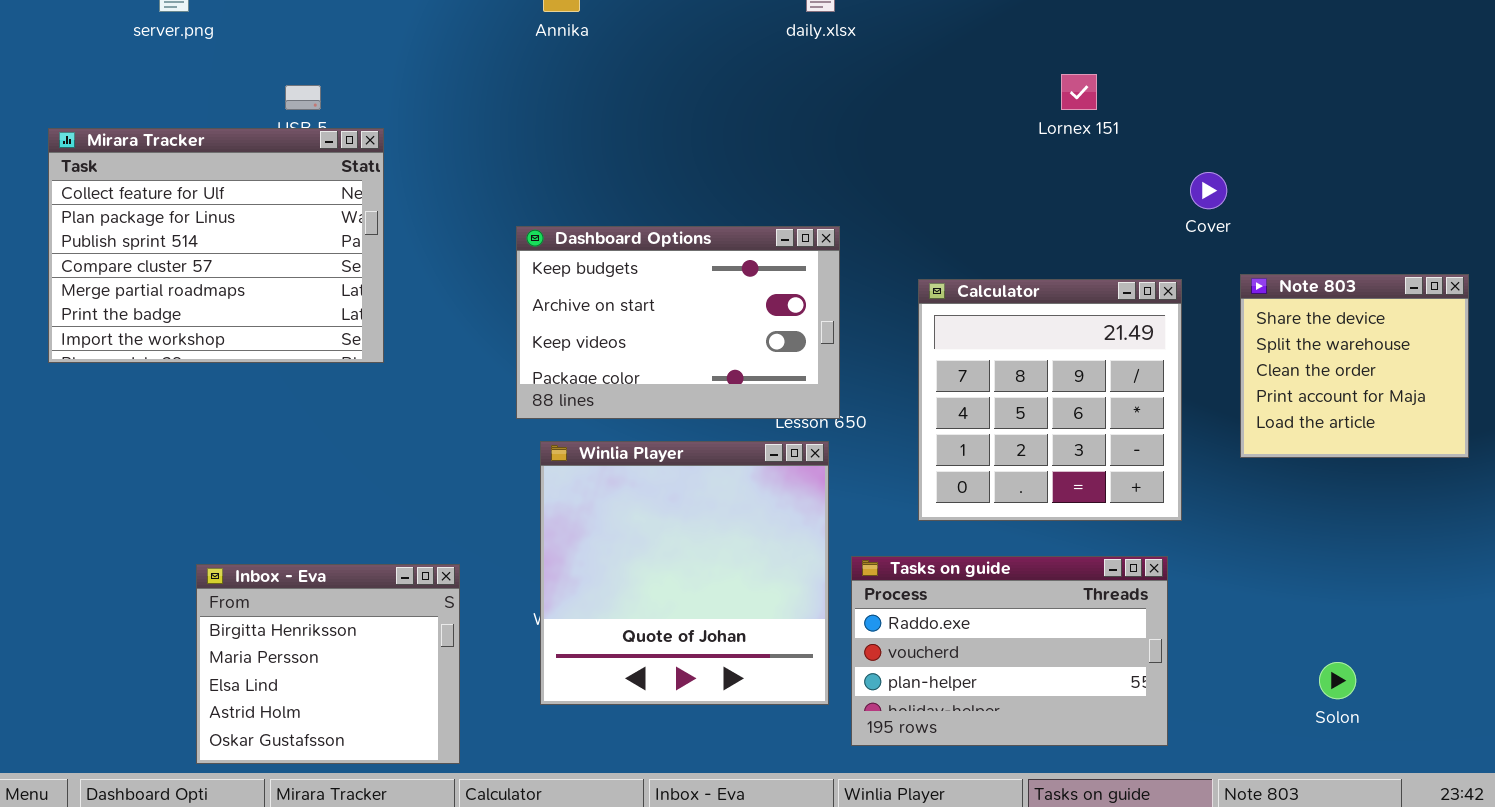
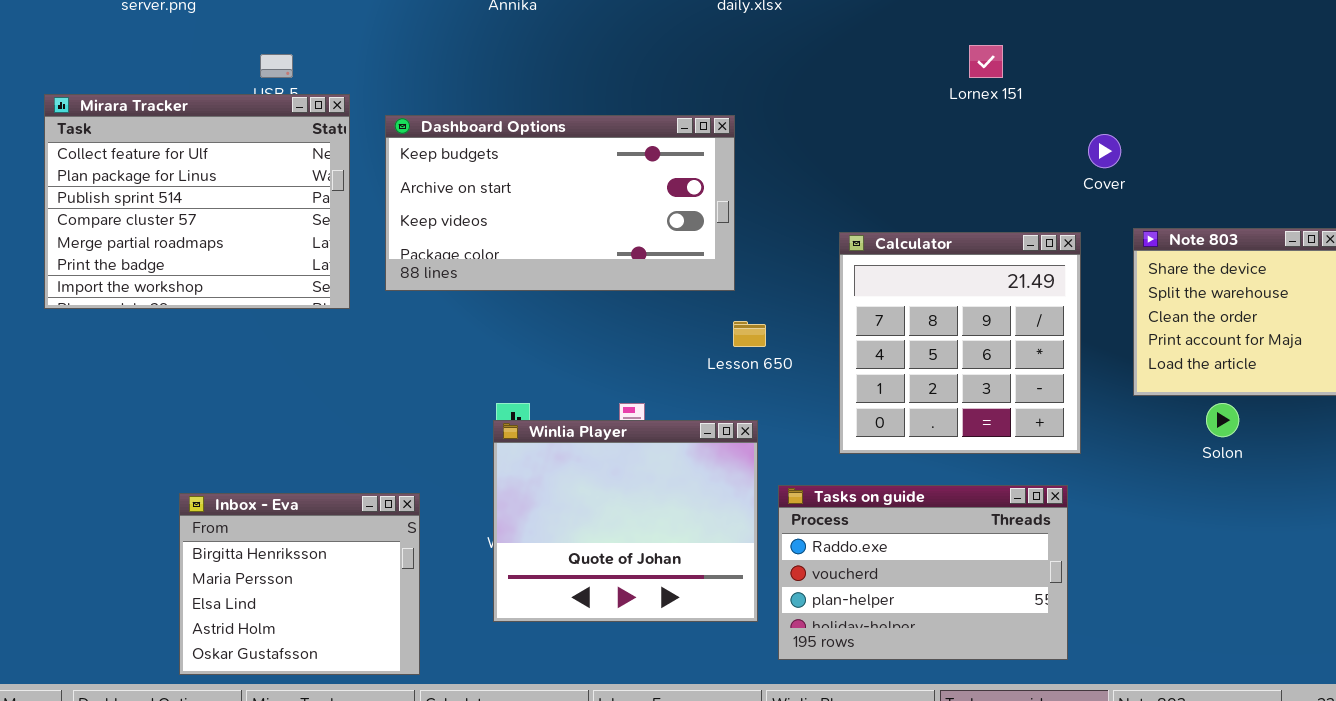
Dashboard Options: [516,226,840,419] -> [385,115,735,291], moved, resized
Winlia Player: [540,441,829,705] -> [493,420,758,622], resized
Solon: [1319,662,1356,699] -> [1206,403,1239,437], moved

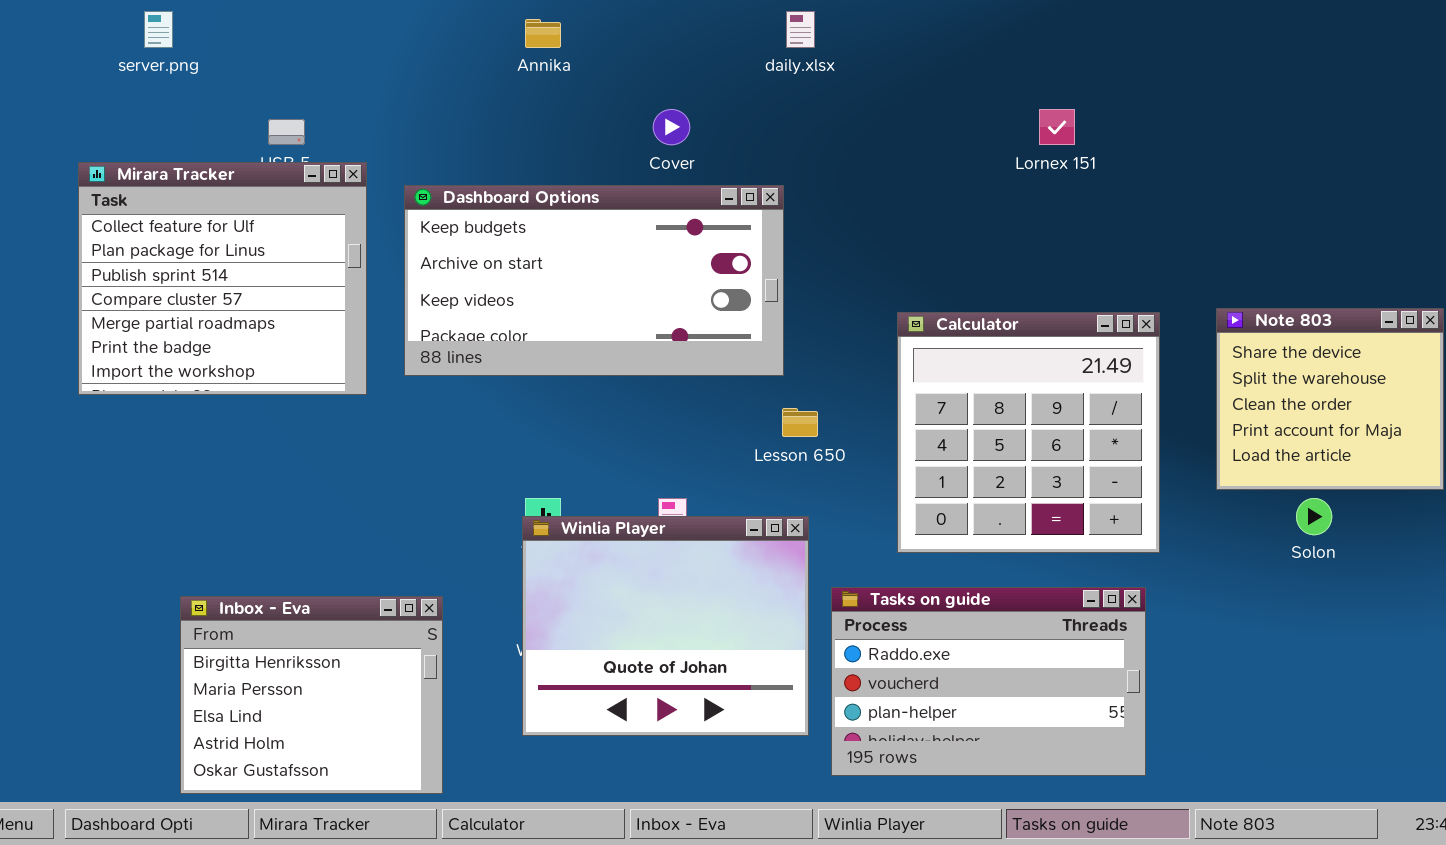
Mirara Tracker: [44,94,350,309] -> [78,162,367,395], resized
Cover: [1088,134,1121,168] -> [653,109,690,145], moved

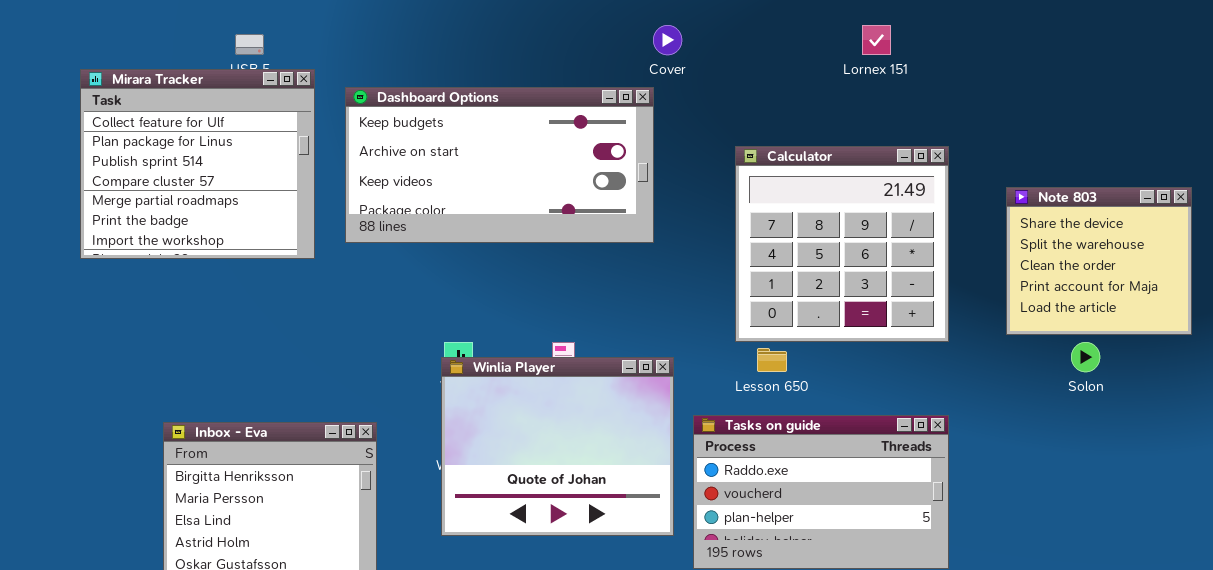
Cover: [653,109,690,145] -> [653,25,682,55], moved
Calculator: [897,312,1160,553] -> [735,146,949,342], moved
Lesson 650: [782,408,818,437] -> [757,348,787,372], moved

